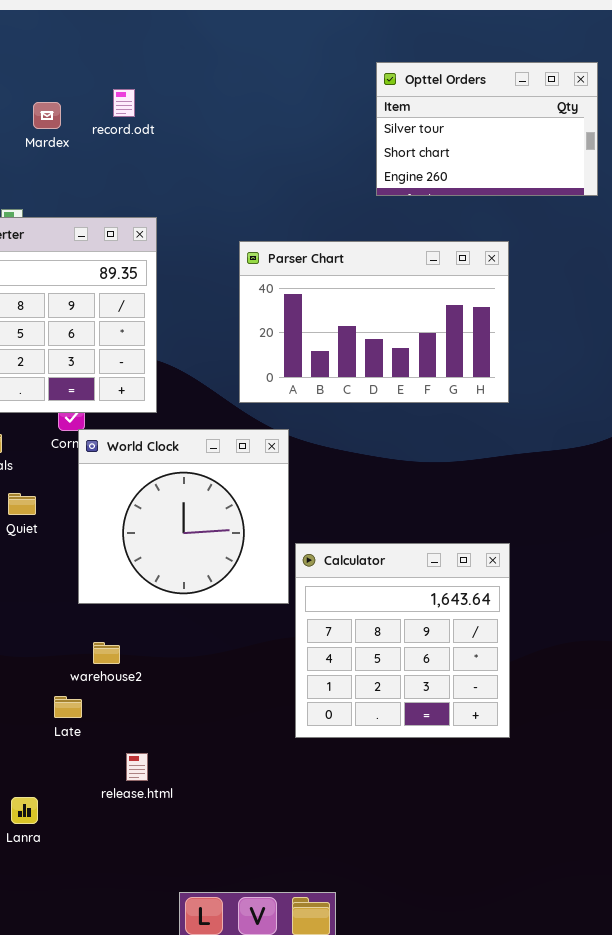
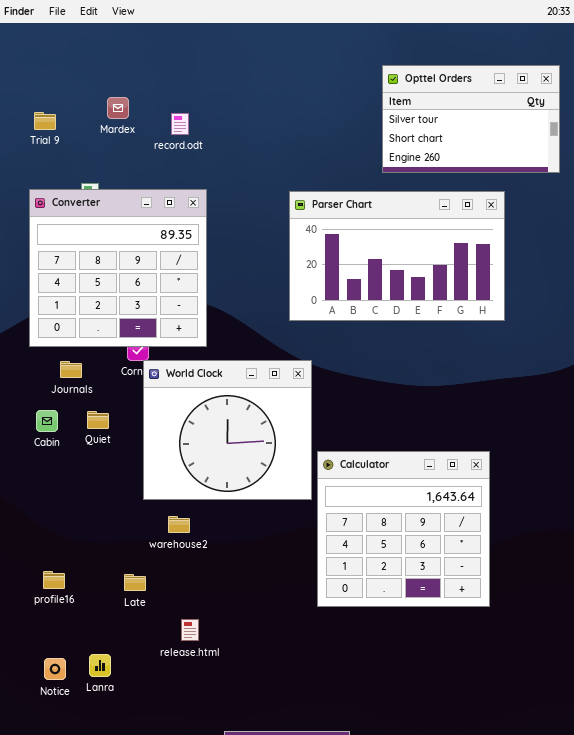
record.odt: [113,89,135,117] -> [171,113,189,135], moved
Parser Chart: [239,241,509,403] -> [289,191,505,321], moved
warehouse2: [93,642,120,664] -> [168,516,190,533], moved

